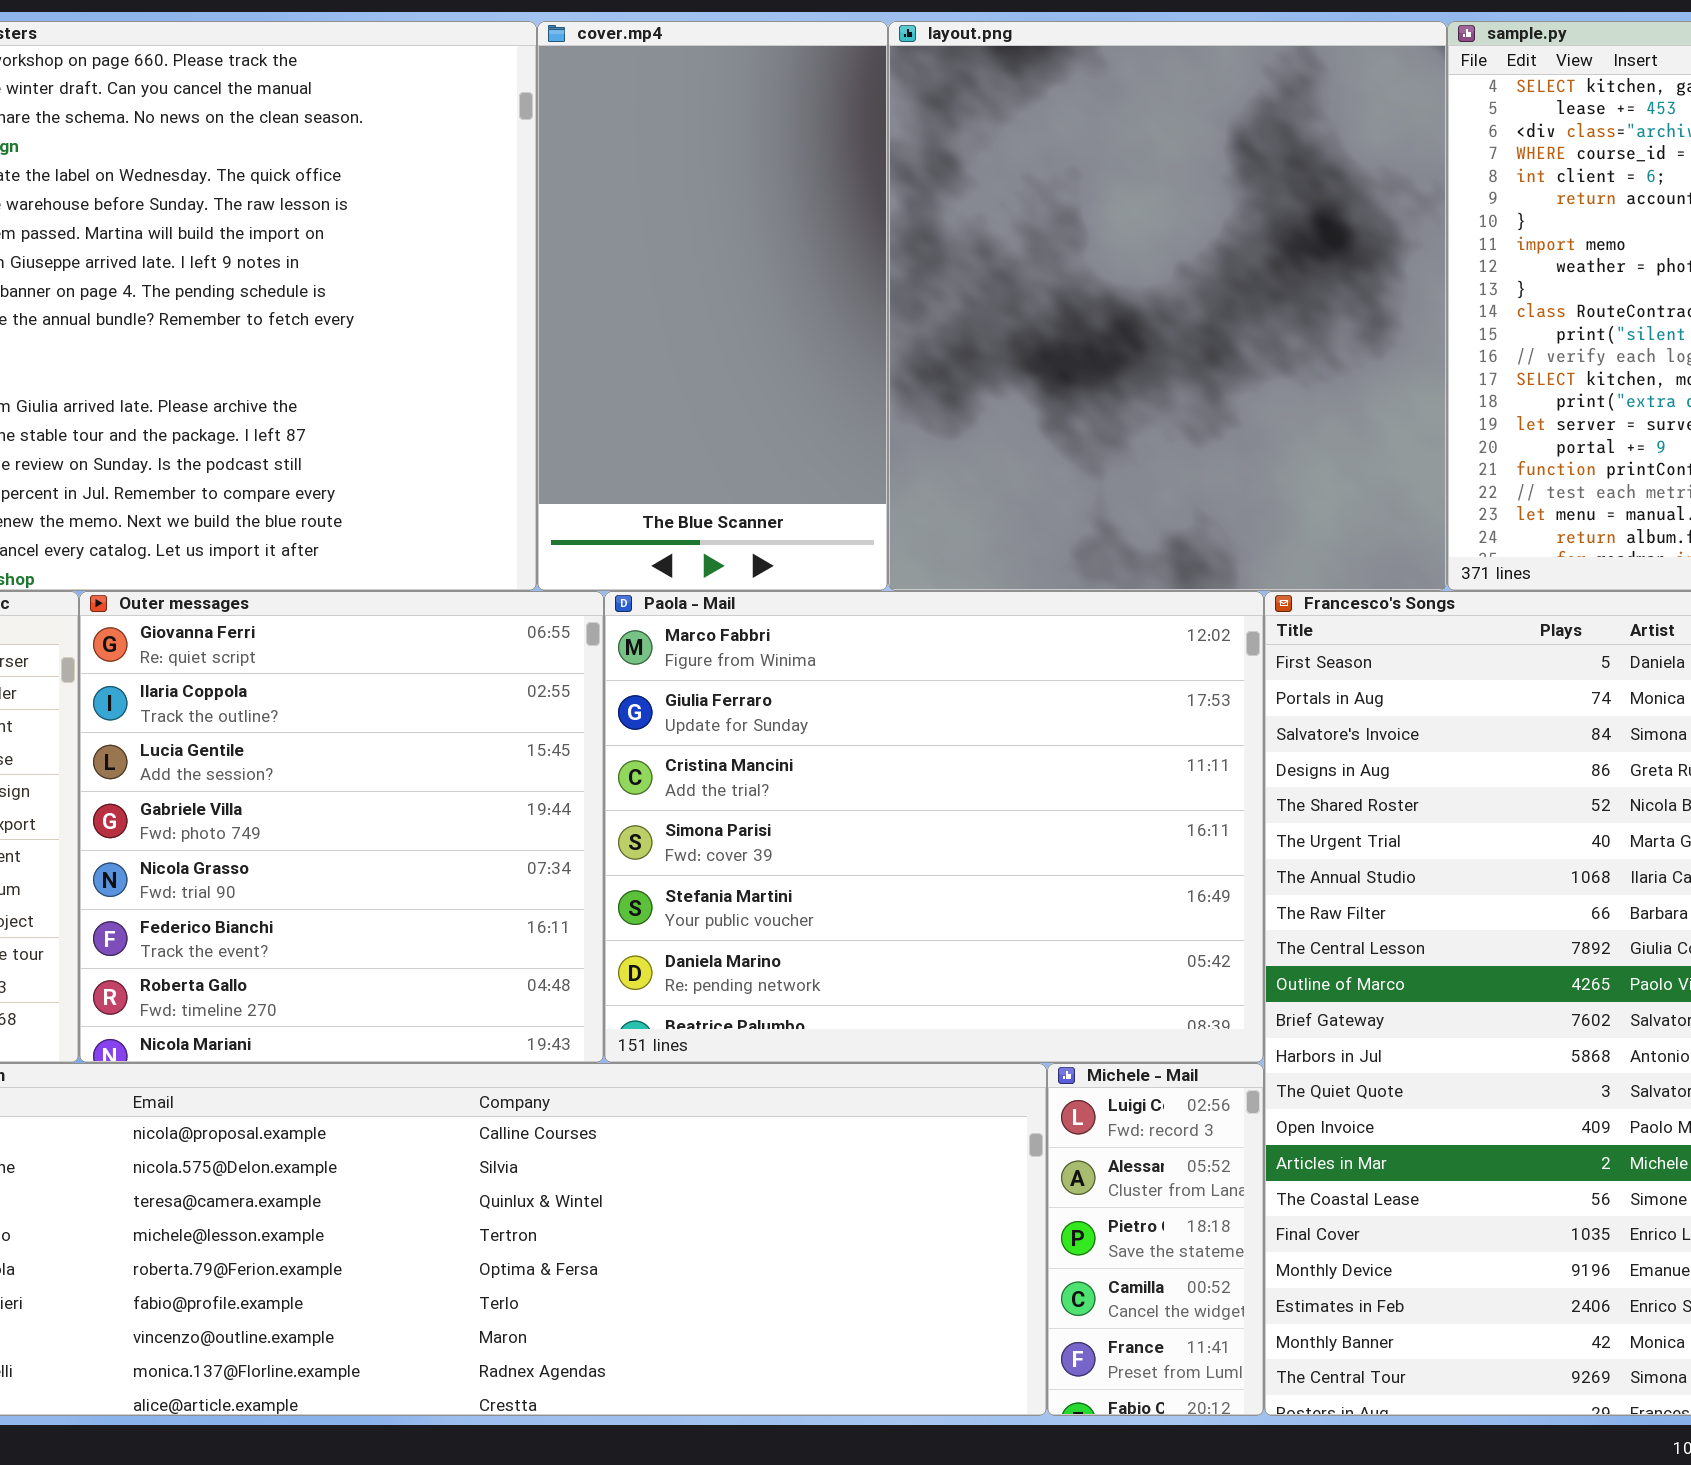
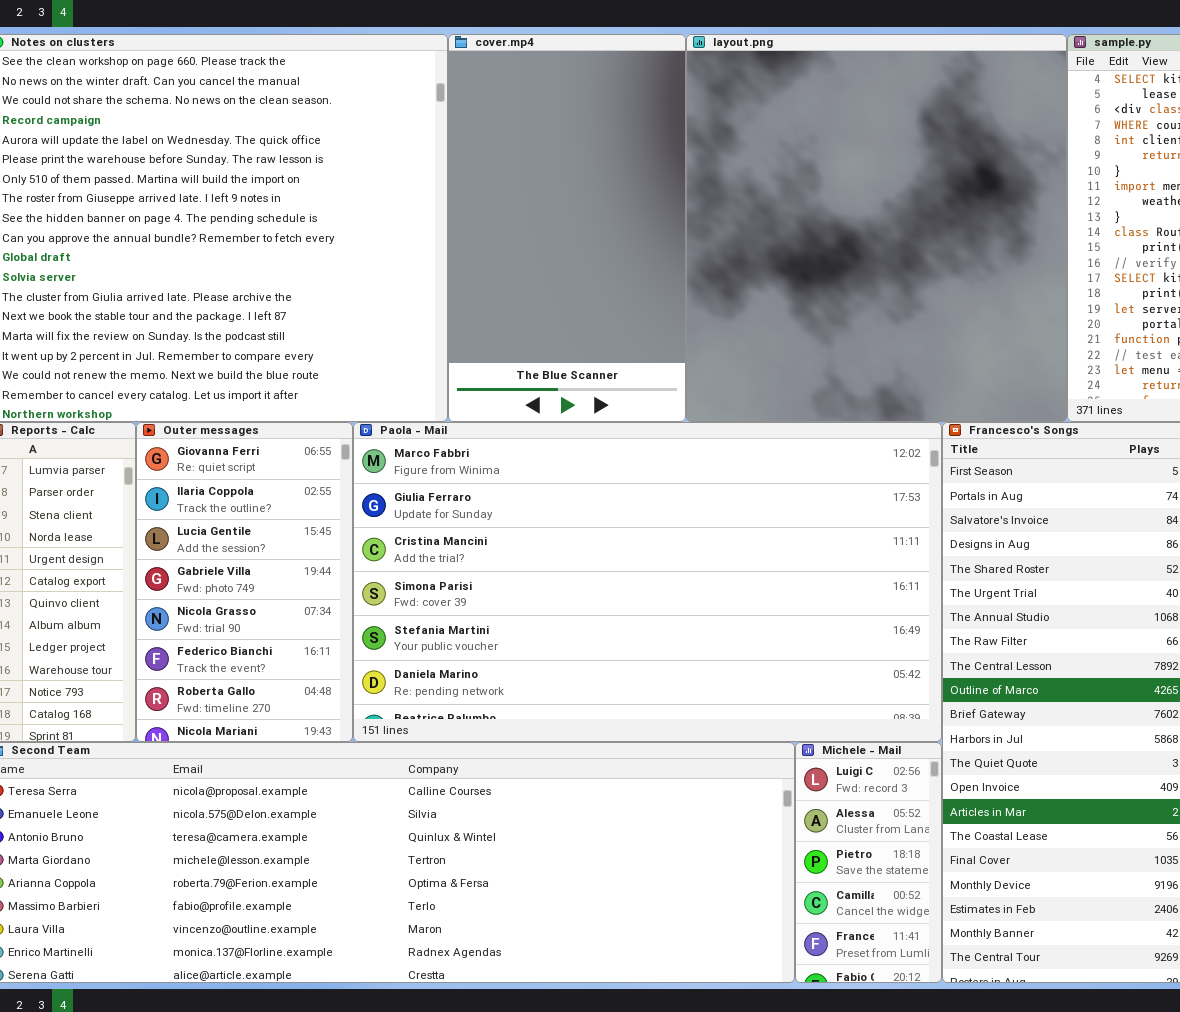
Outer messages: [79,591,604,1063] -> [136,422,353,742], resized
Paola - Mail: [604,591,1264,1063] -> [353,422,942,742], resized

